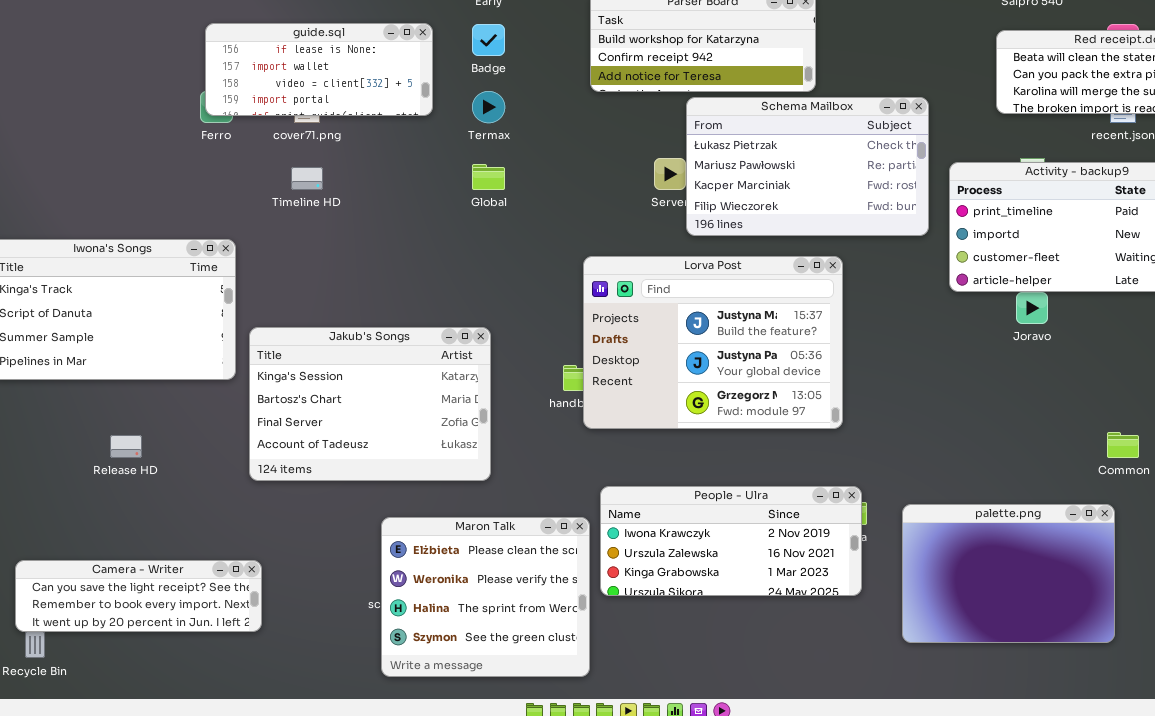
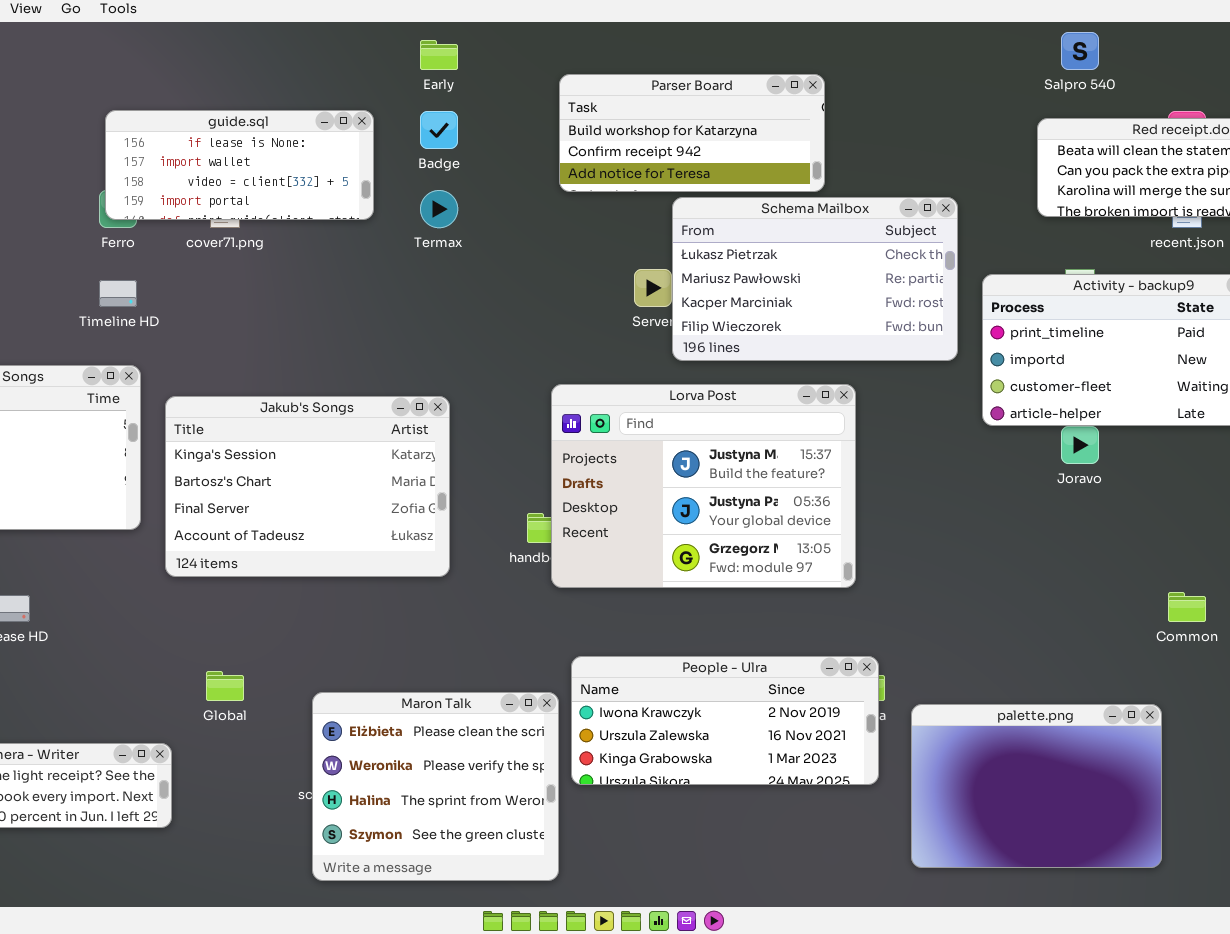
Global: [472,164,505,190] -> [206,671,244,701], moved
Timeline HD: [291,167,323,190] -> [99,280,137,307], moved
Jakub's Songs: [249,327,491,481] -> [165,396,450,577], moved
palette.png: [902,504,1115,643] -> [911,704,1162,868], moved

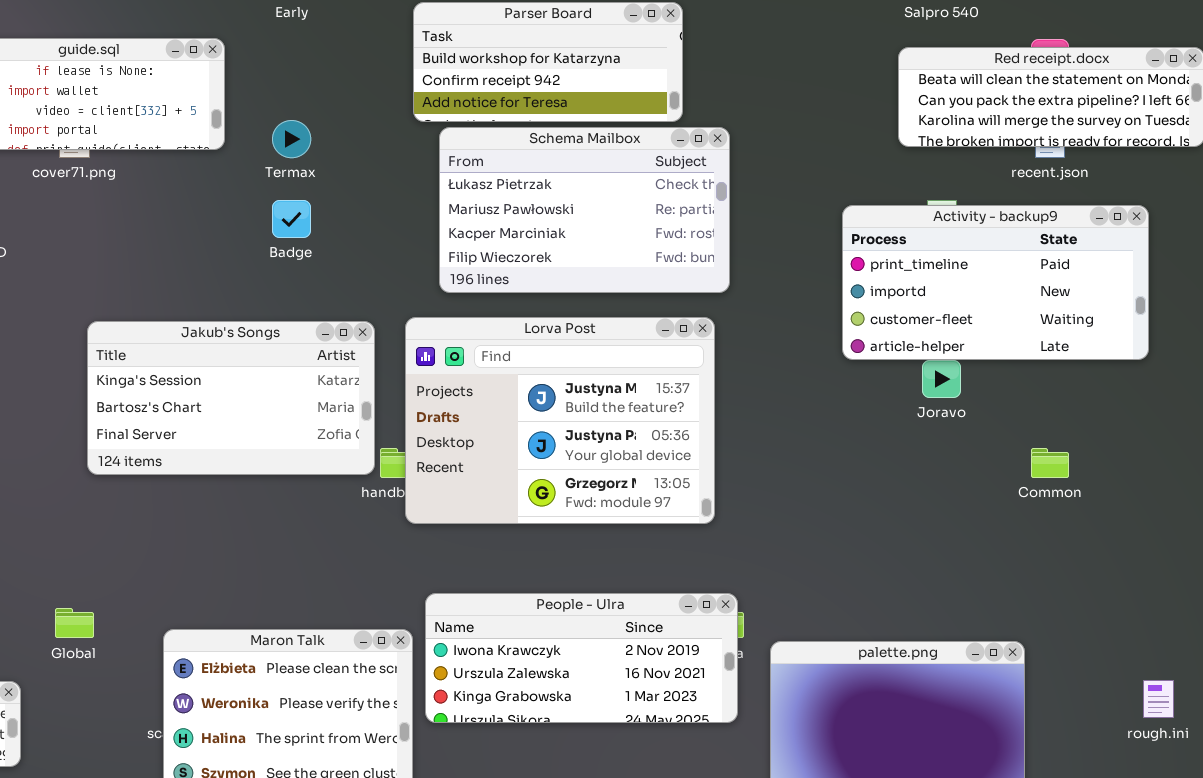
Badge: [420,111,458,149] -> [272,200,311,238], moved
Schema Mailbox: [672,197,958,361] -> [439,127,730,293], moved
Jakub's Songs: [165,396,450,577] -> [87,321,375,475], moved, resized
Common: [1168,592,1206,622] -> [1031,448,1069,478], moved

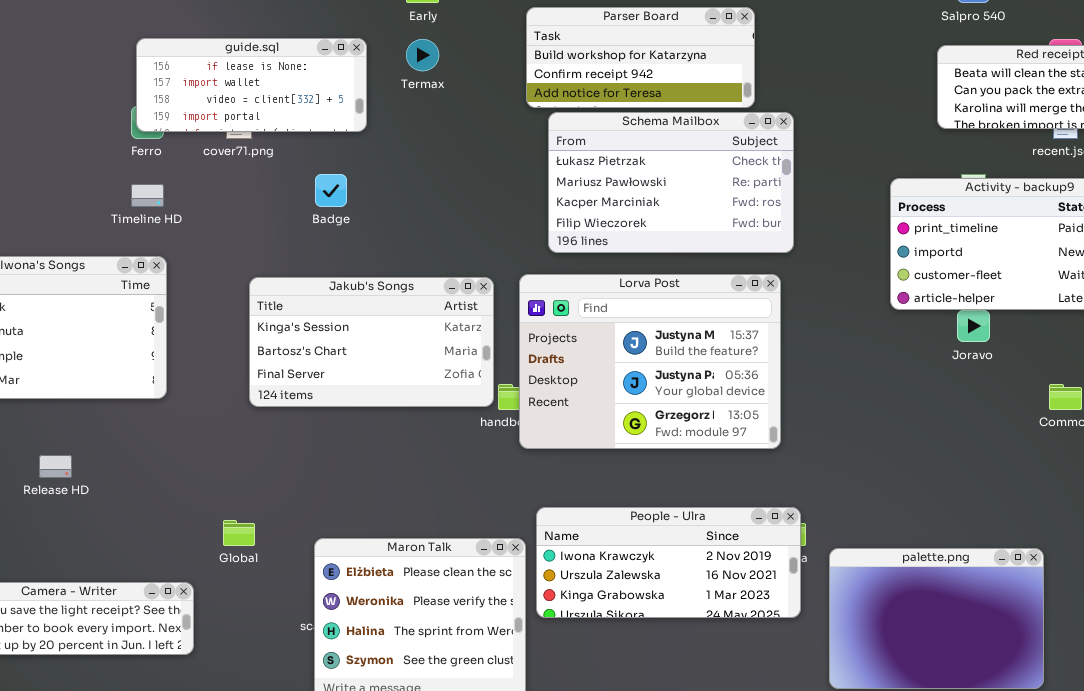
Termax: [272,120,311,158] -> [406,39,439,71], moved
Badge: [272,200,311,238] -> [315,174,347,207], moved

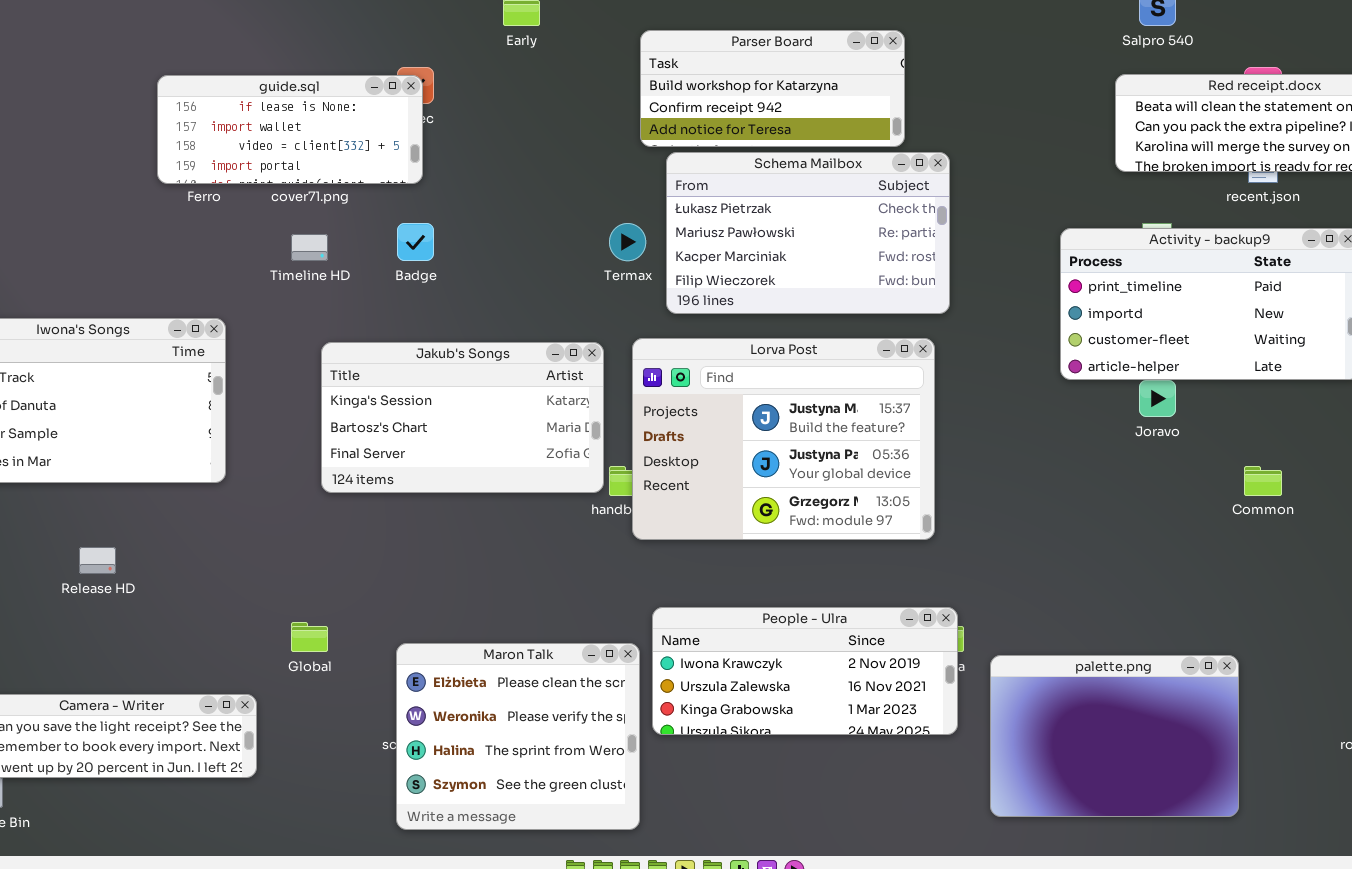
guide.sql: [136,38,367,132] -> [157,75,423,184], moved
Termax: [406,39,439,71] -> [609,223,646,261], moved
Timeline HD: [131,184,164,207] -> [291,234,328,261], moved

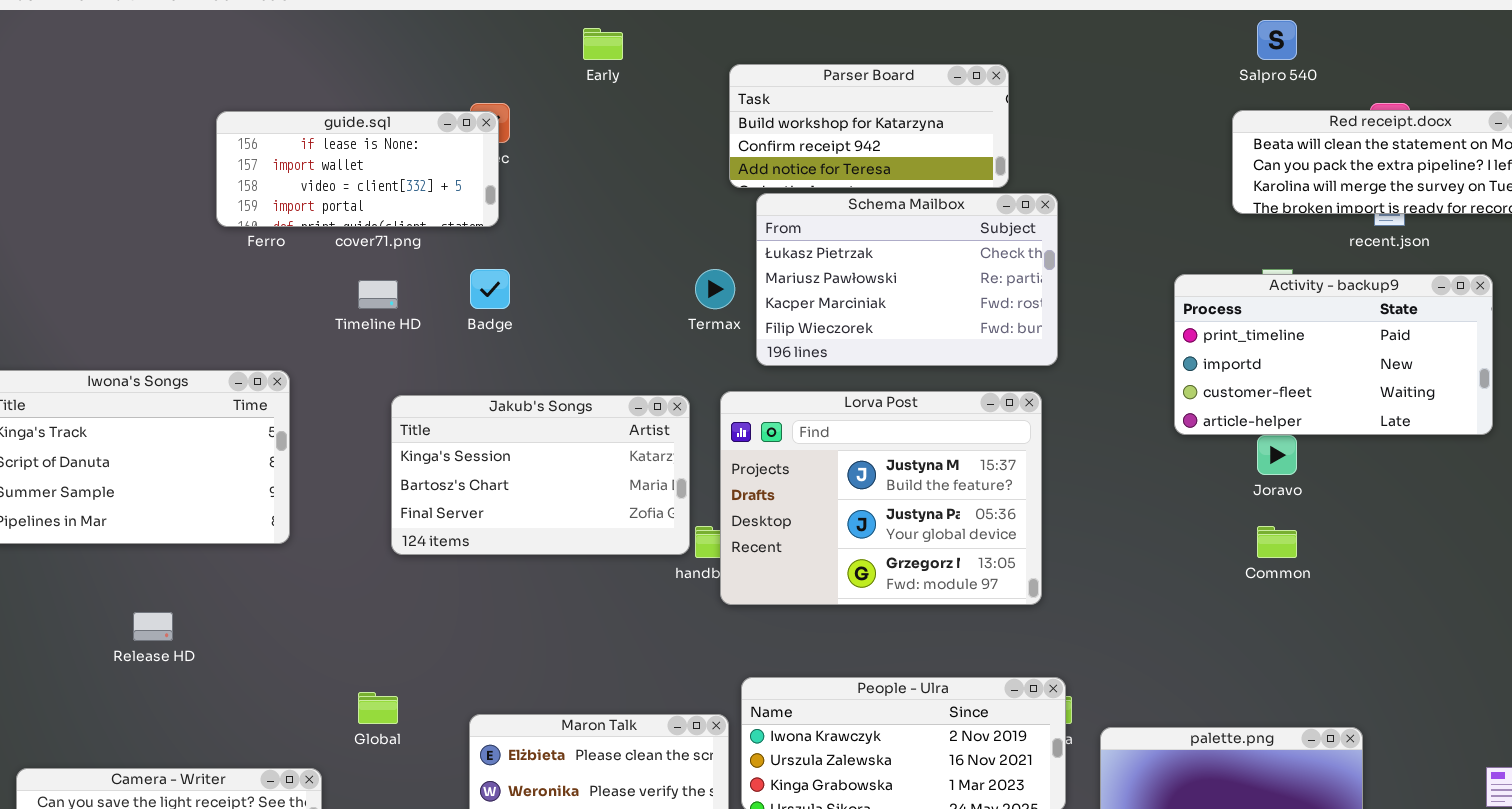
Common: [1244,466,1282,496] -> [1257,526,1297,558], moved

